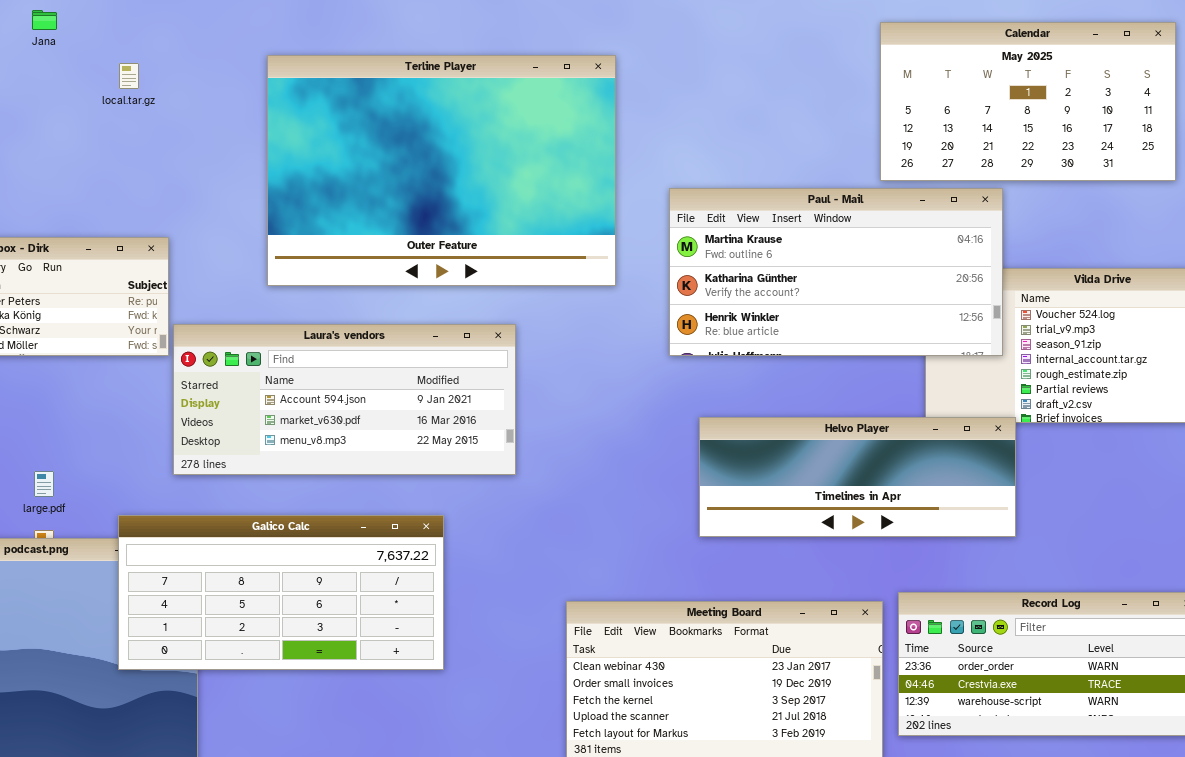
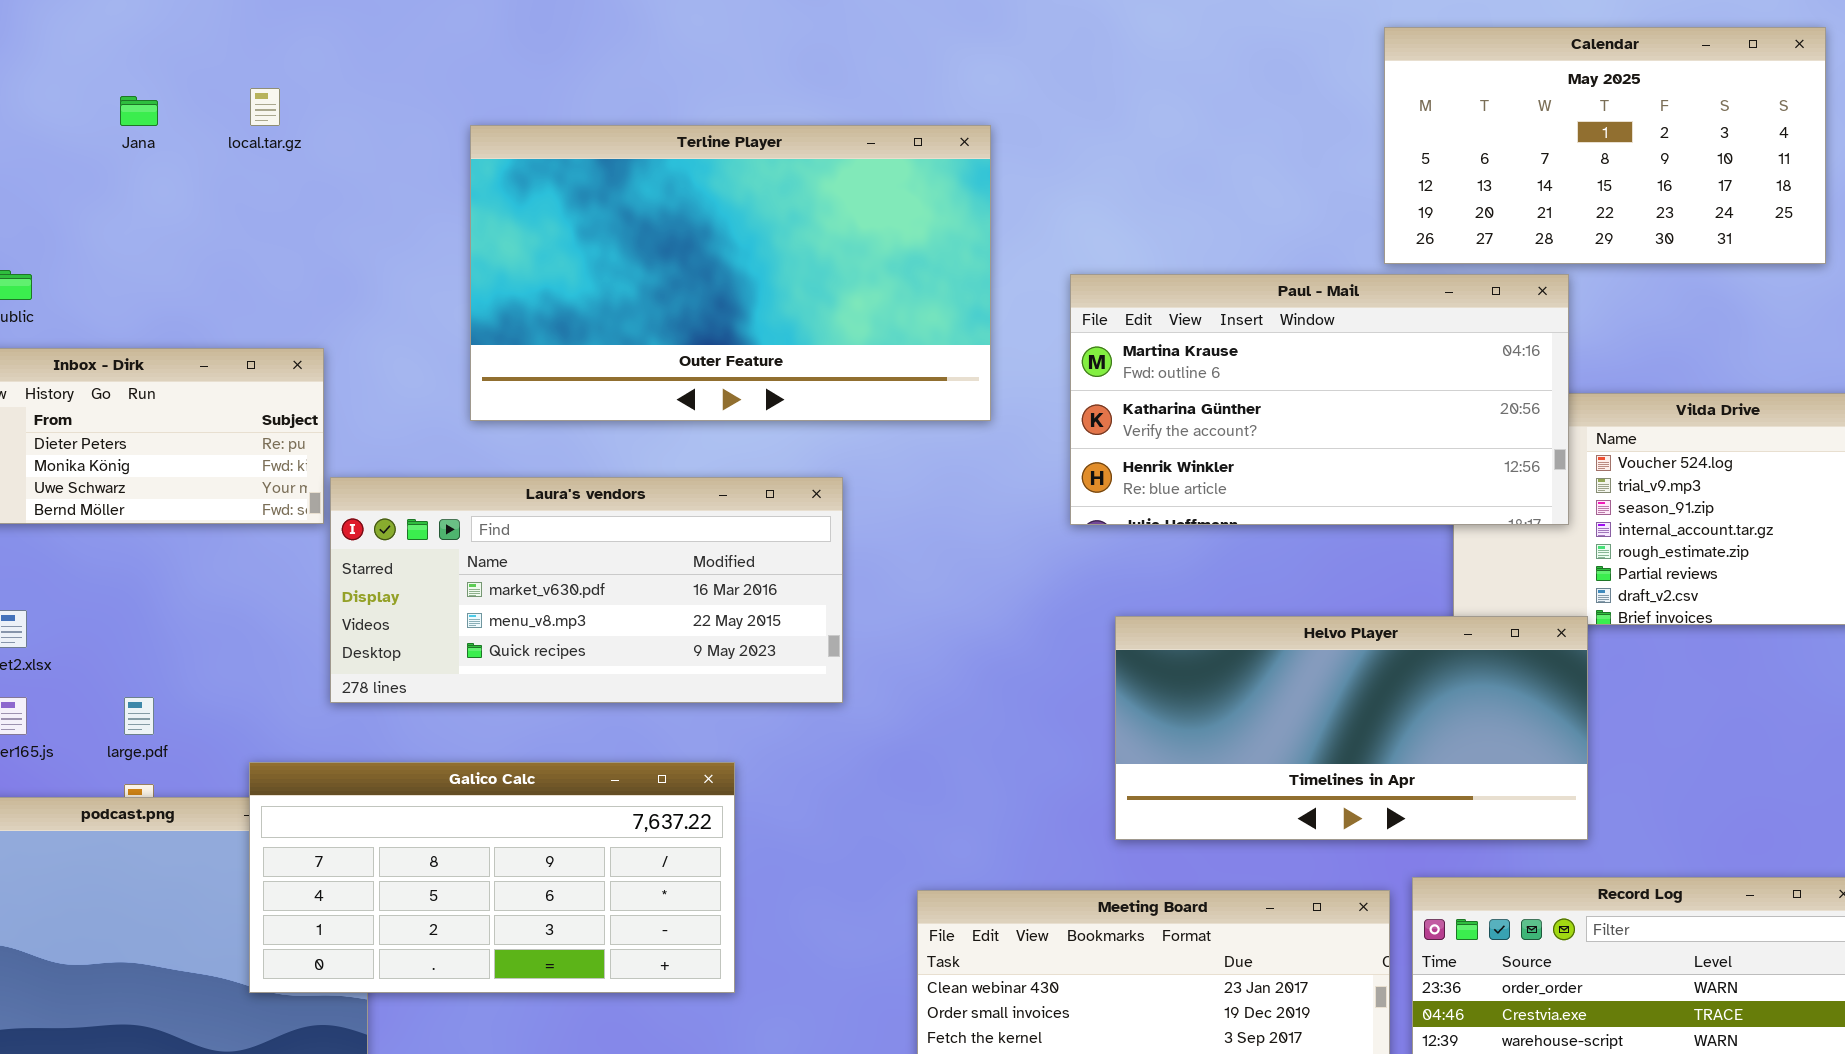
Jana: [32,10,57,30] -> [120,96,158,126], moved
Terline Player: [267,55,616,286] -> [470,125,991,421], resized
Laura's vendors: [173,324,516,475] -> [330,477,843,703], scrolled down 1 row
Helvo Player: [699,417,1016,537] -> [1115,616,1588,840], resized

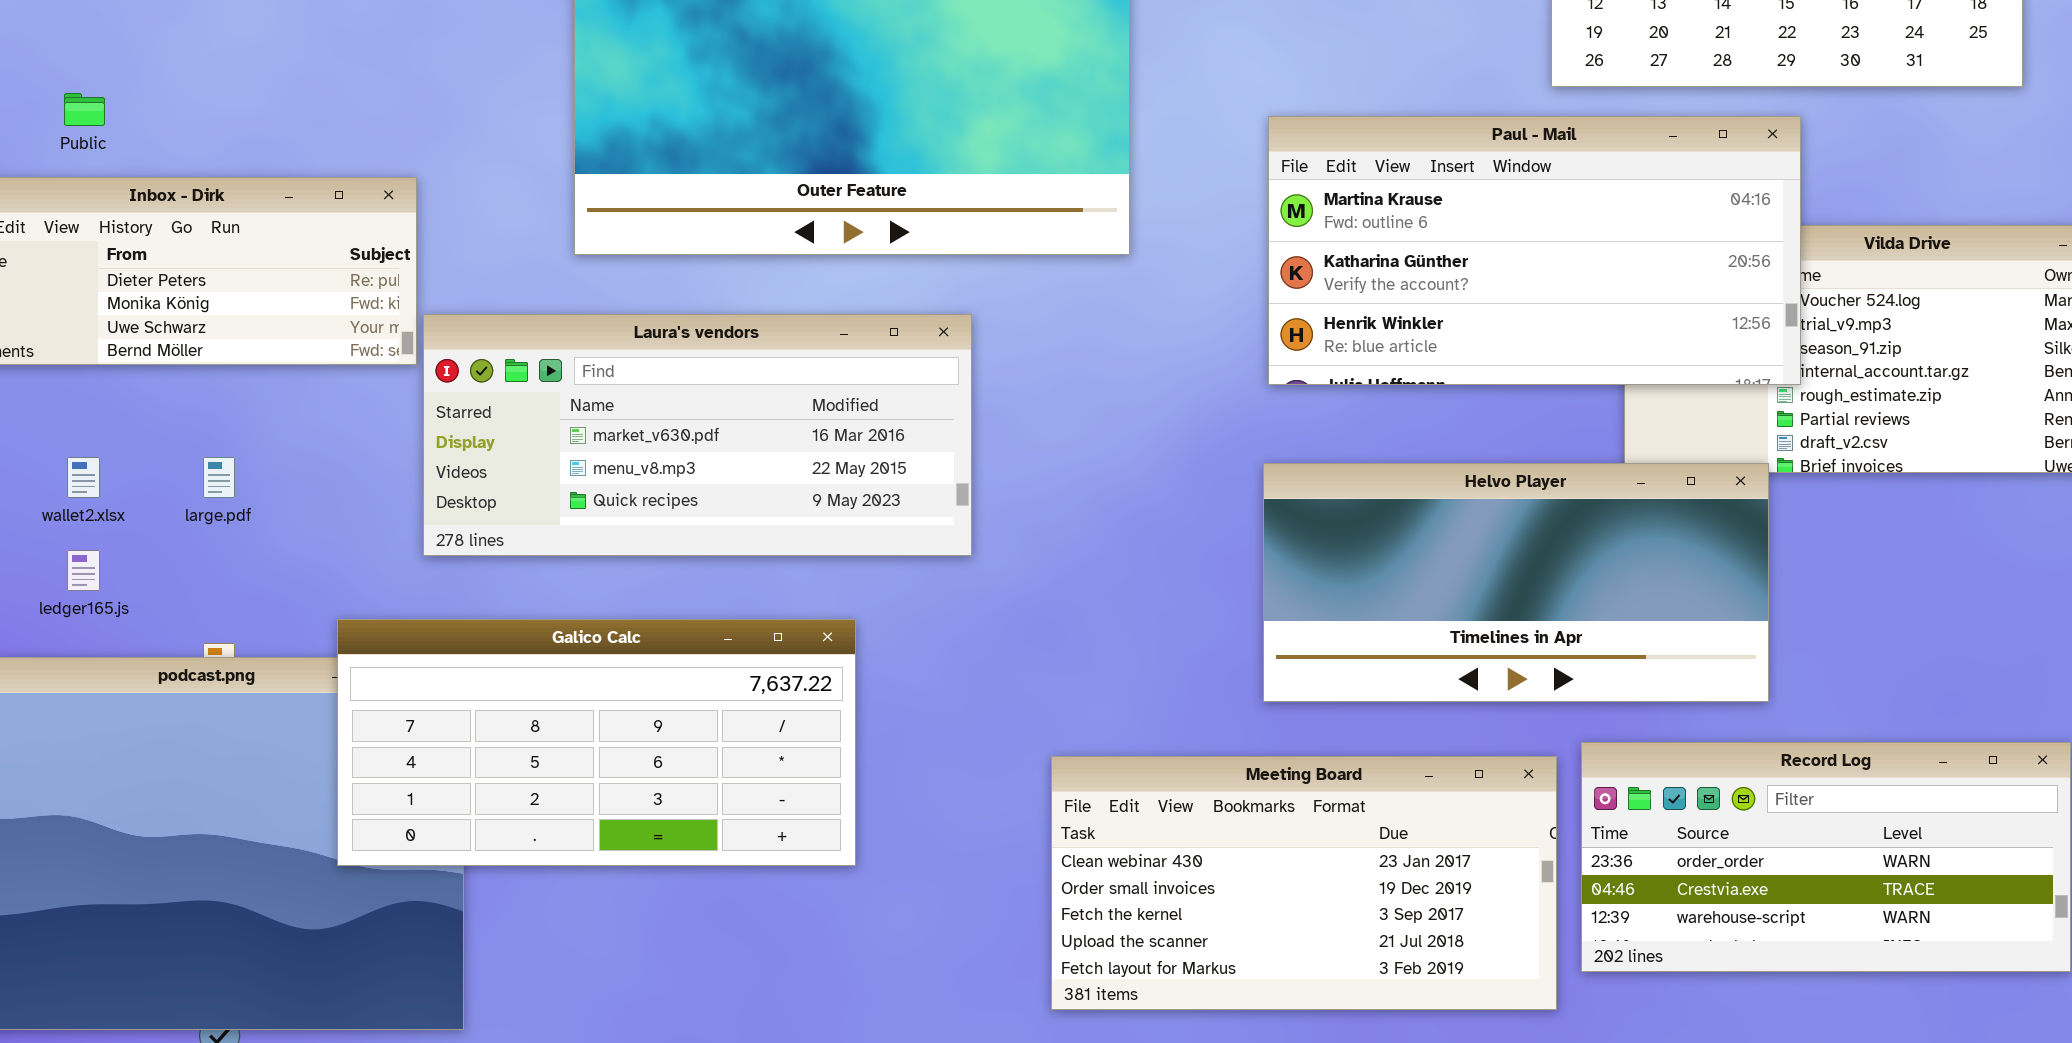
Paul - Mail: [1070,274,1569,525] -> [1268,116,1801,385], moved
large.pdf: [124,697,154,735] -> [203,457,235,498], moved

